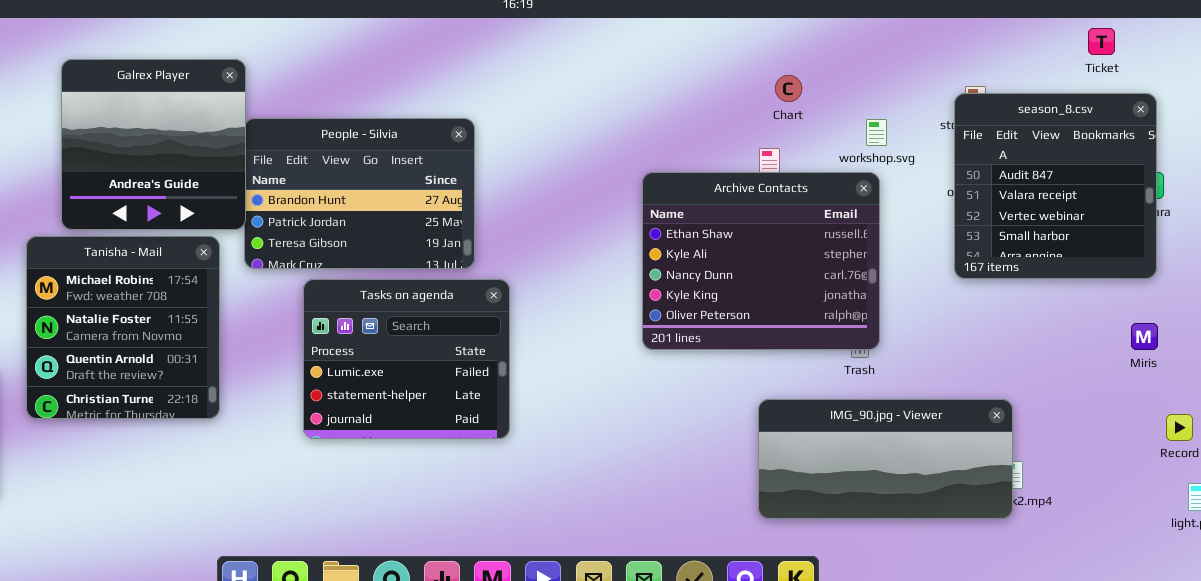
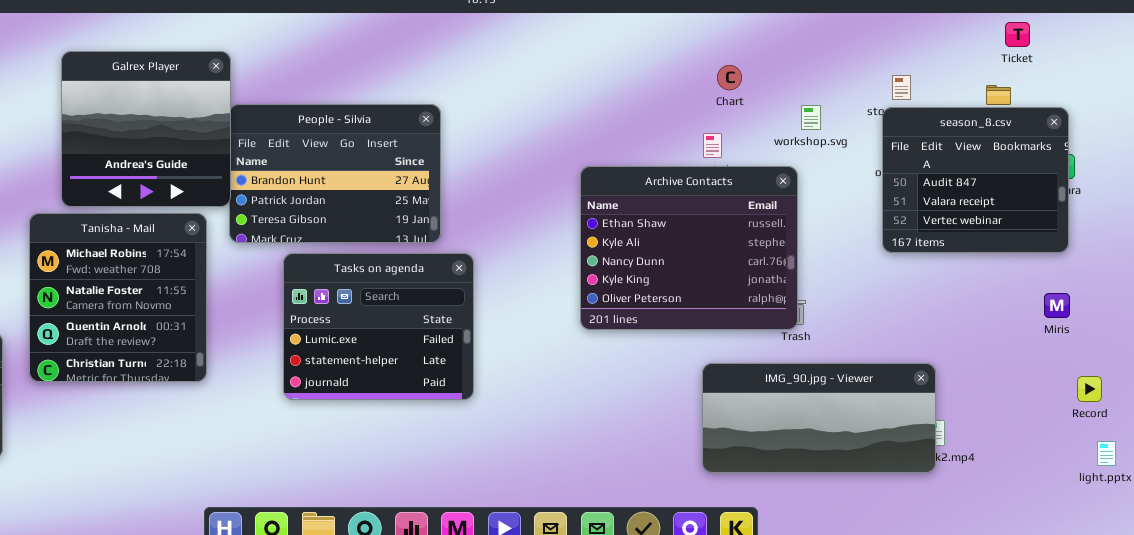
season_8.csv: [954,93,1157,279] -> [882,107,1069,253], resized
Archive Contacts: [642,172,880,350] -> [580,166,798,330], moved

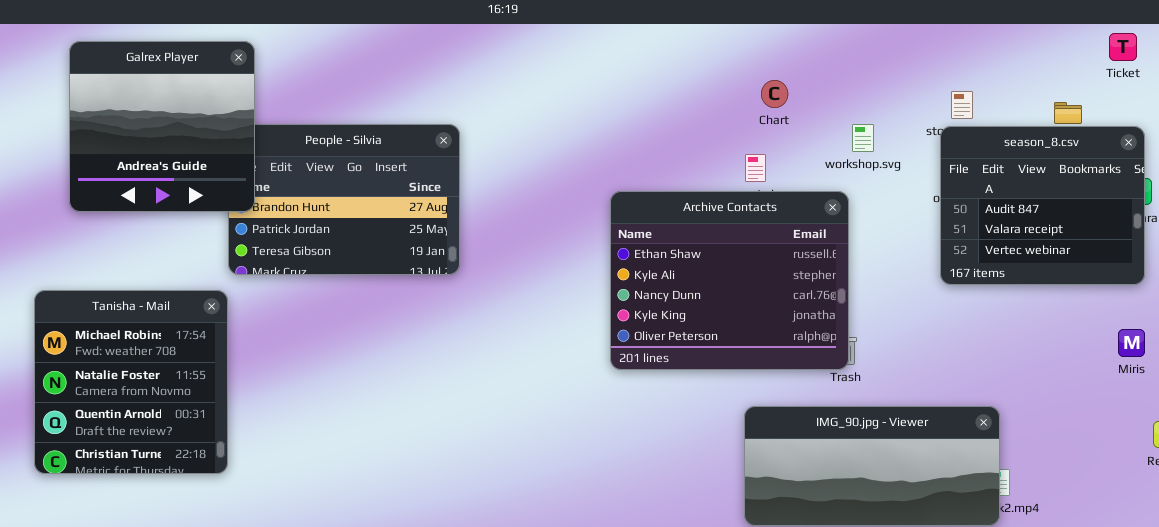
Ticket: [1005,22,1030,47] -> [1109,33,1137,61], moved
Galrex Player: [61,51,231,207] -> [69,41,255,212], moved
Tanisha - Mail: [29,213,207,382] -> [34,290,228,474], moved
Tasks on agenda: [283,253,474,400] -> none, closed

